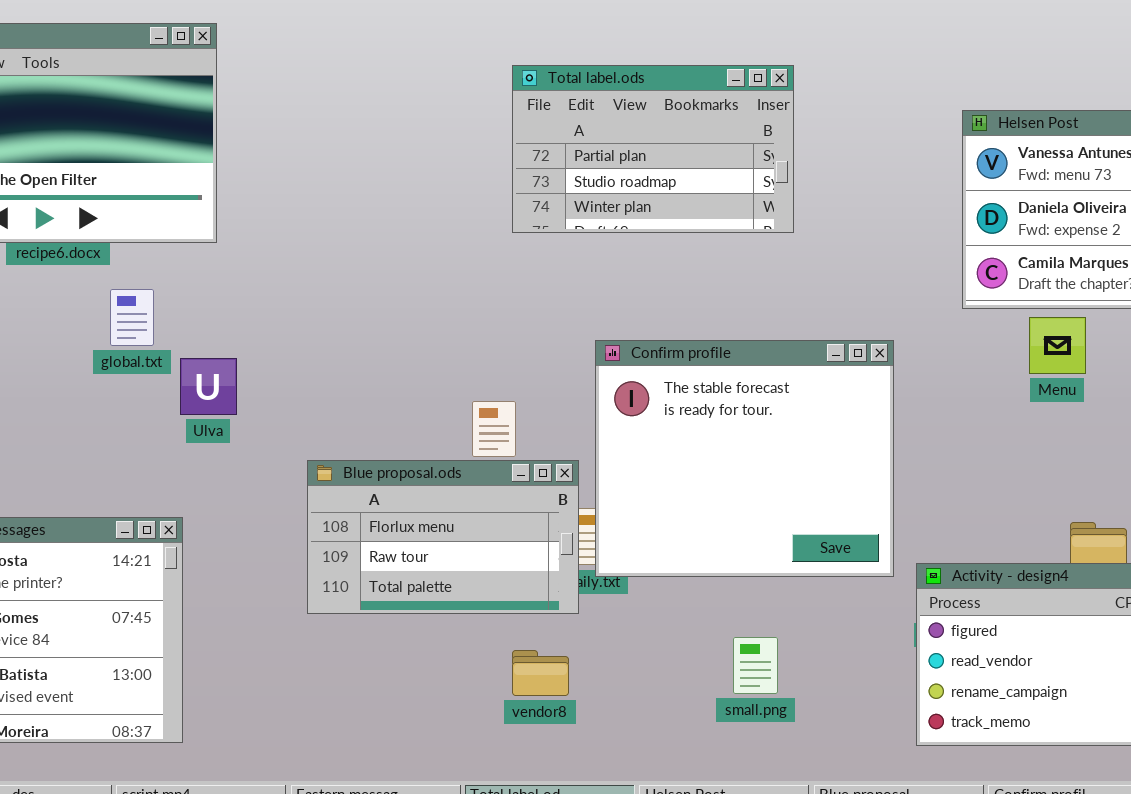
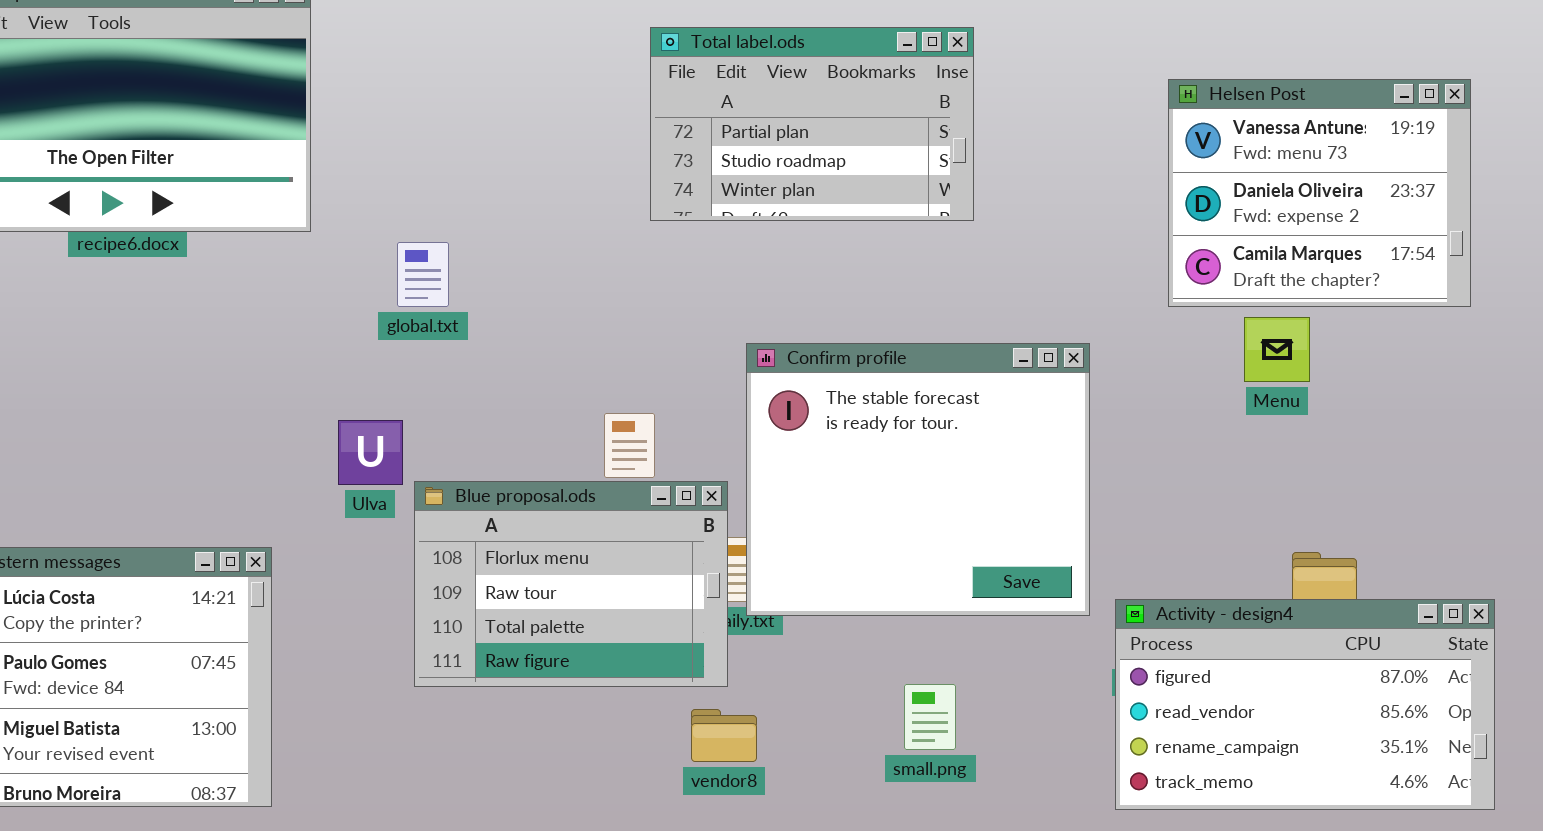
global.txt: [110,289,154,346] -> [397,242,449,307], moved
Ulva: [180,358,237,415] -> [338,420,403,485], moved
Blue proposal.ods: [307,460,579,614] -> [414,481,728,687], resized
vendor8: [512,650,569,696] -> [691,709,757,762], moved

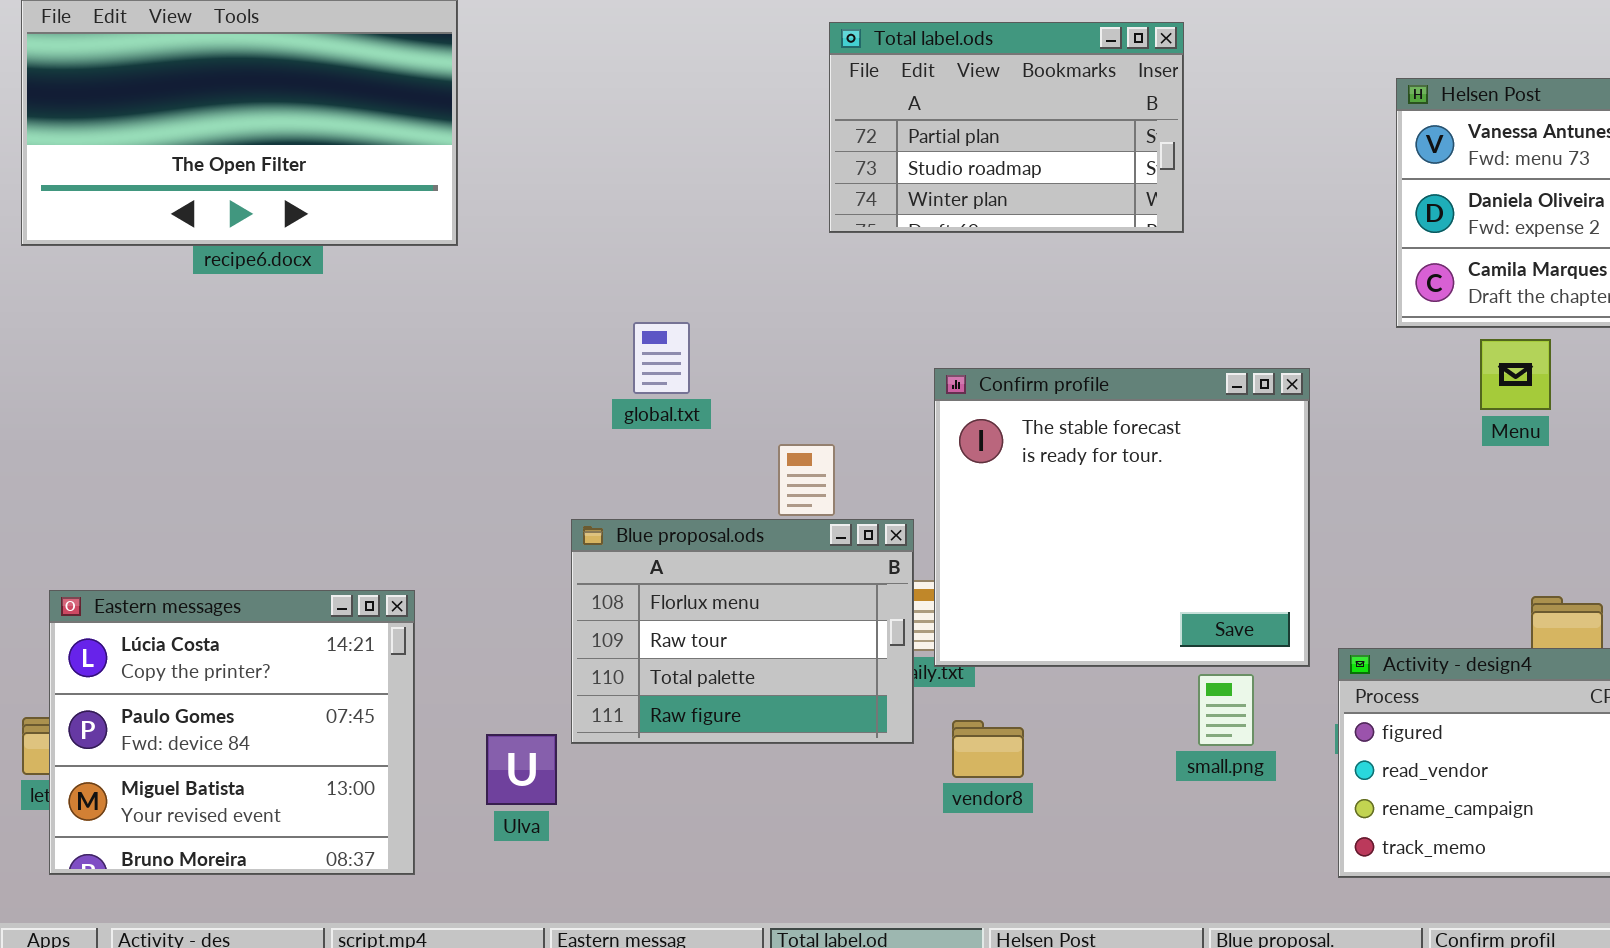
global.txt: [397,242,449,307] -> [633,322,690,394], moved
Ulva: [338,420,403,485] -> [486,734,557,805], moved
small.png: [904,684,956,750] -> [1198,674,1254,746], moved
vendor8: [691,709,757,762] -> [952,720,1024,778], moved

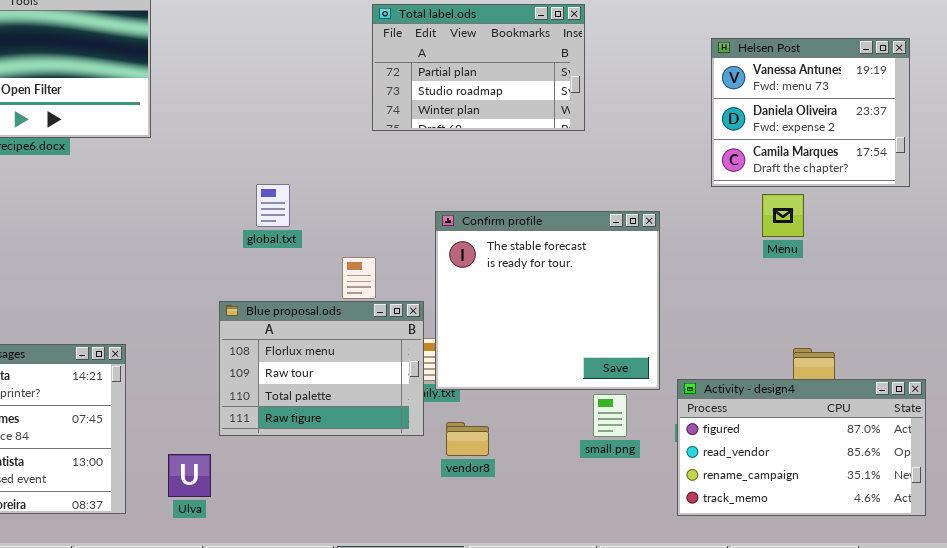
Ulva: [486,734,557,805] -> [168,454,211,497], moved

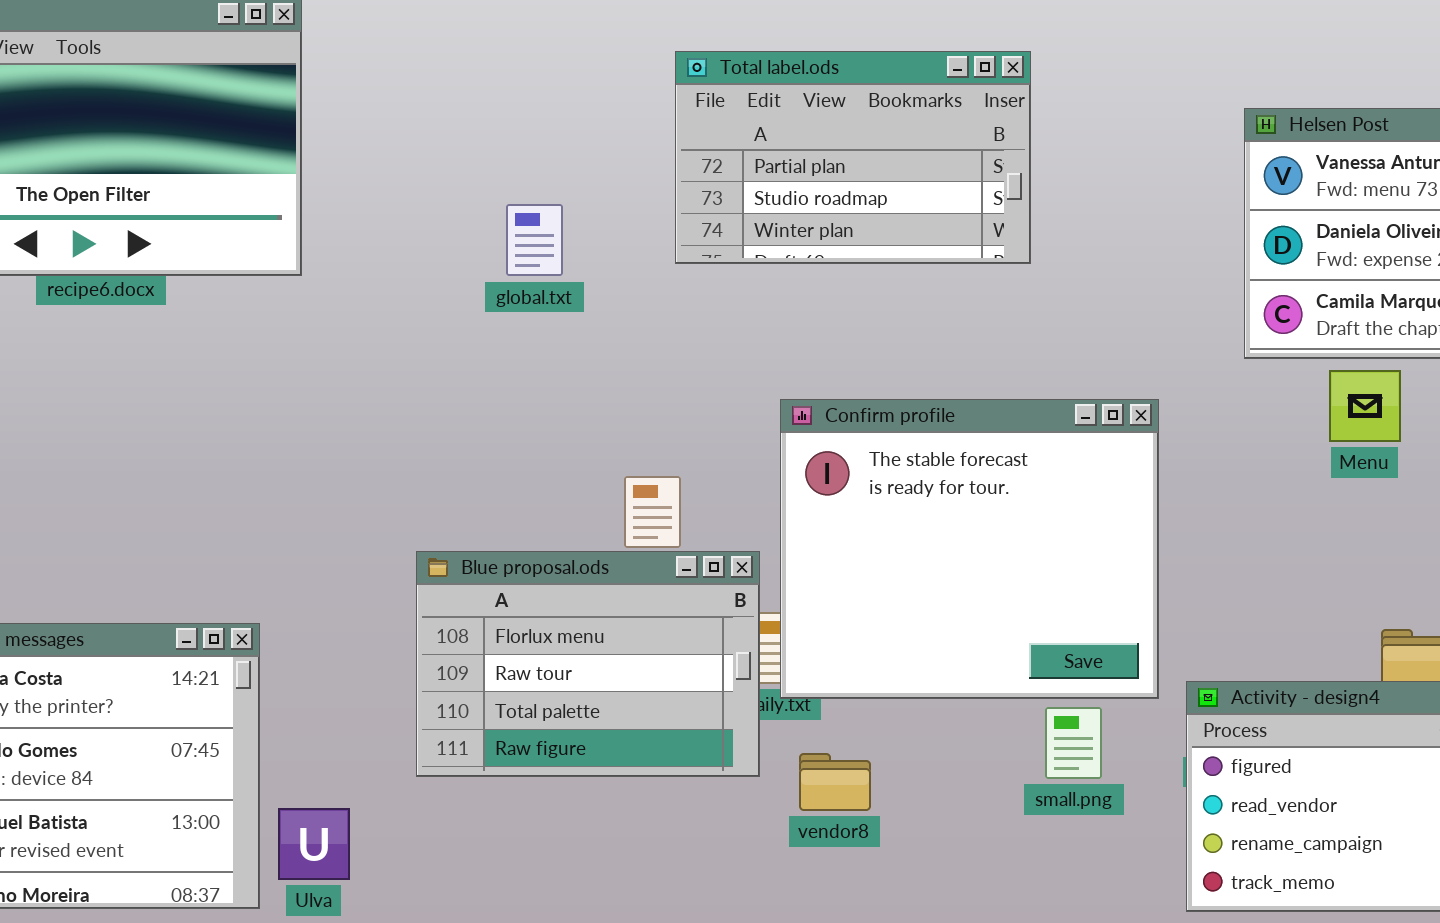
global.txt: [256,184,290,227] -> [506,204,563,276], moved
Ulva: [168,454,211,497] -> [278,808,350,880], moved

